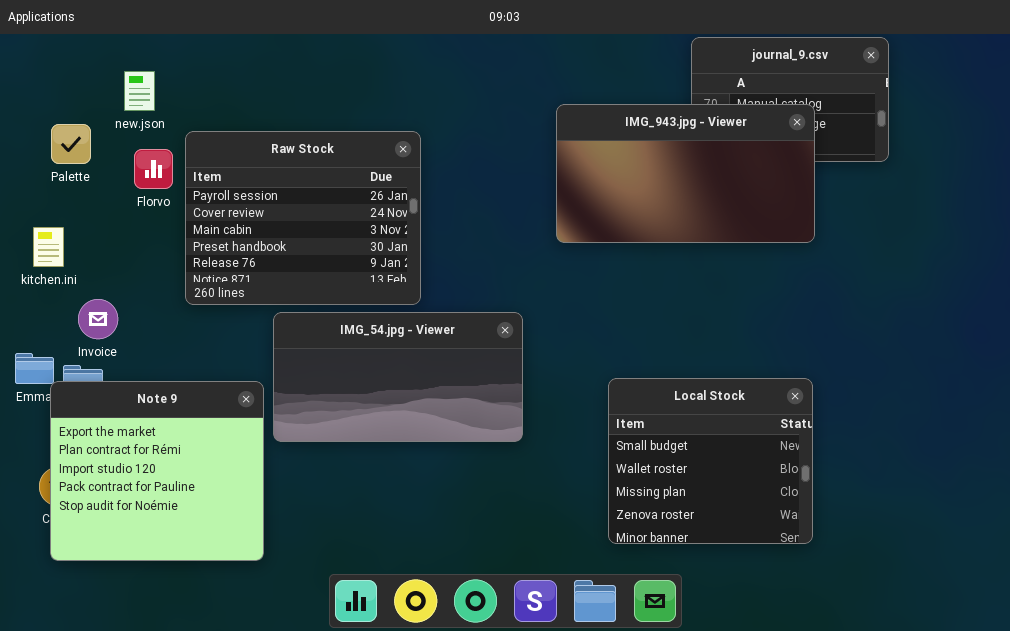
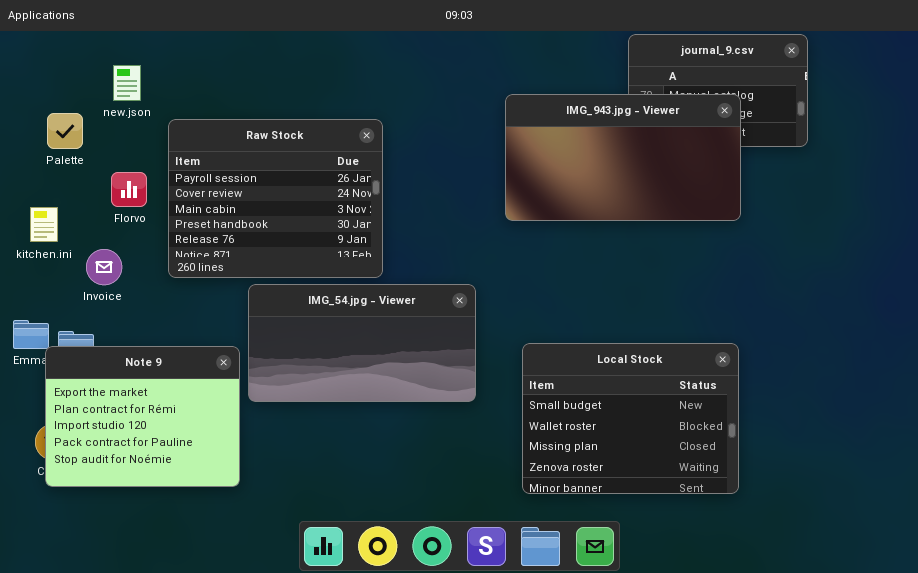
Florvo: [134,149,173,189] -> [111,172,147,207], moved
Invoice: [78,299,118,339] -> [86,249,122,285], moved
Local Stock: [608,378,813,544] -> [522,343,739,494], resized
Note 9: [50,381,264,561] -> [45,346,240,487], resized

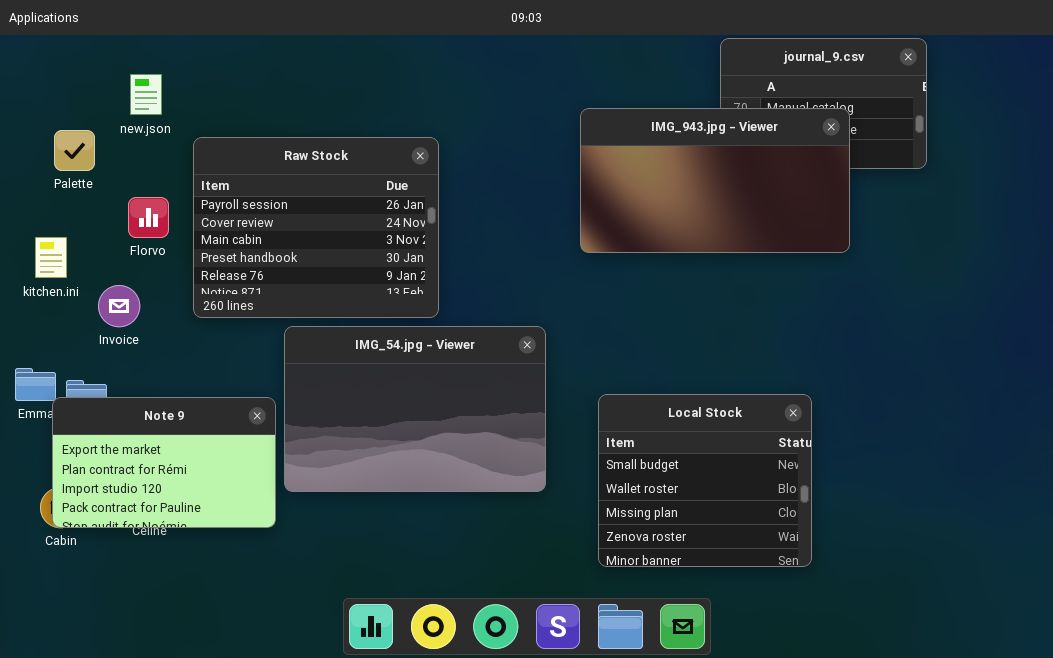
IMG_54.jpg - Viewer: [248,284,476,402] -> [284,326,546,492], resized
Local Stock: [522,343,739,494] -> [598,394,812,567], resized
Note 9: [45,346,240,487] -> [52,397,276,528], resized

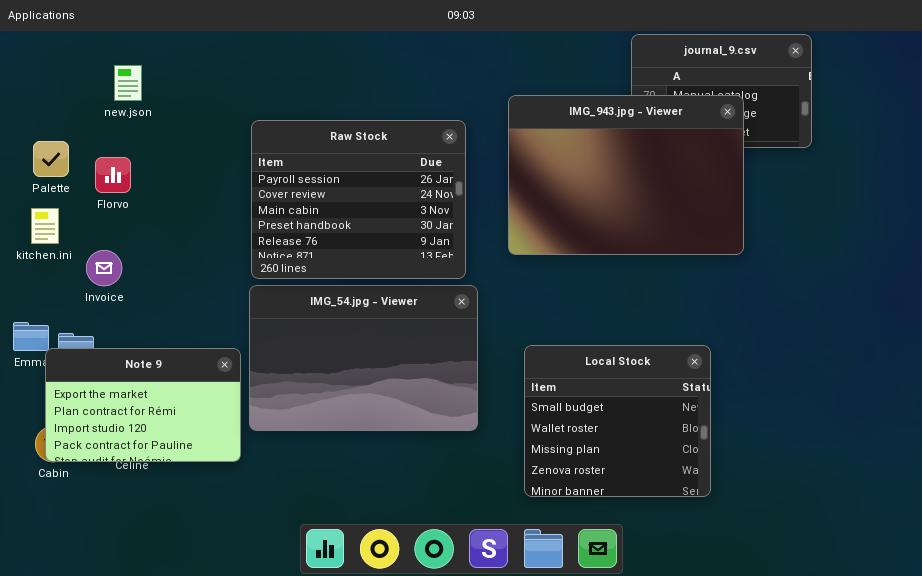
IMG_943.jpg - Viewer: [580,108,850,253] -> [508,95,744,255], resized
Palette: [54,130,95,171] -> [33,141,69,177], moved
Raw Stock: [193,137,439,318] -> [251,120,466,279], moved
Florvo: [128,197,169,238] -> [95,157,131,193], moved

